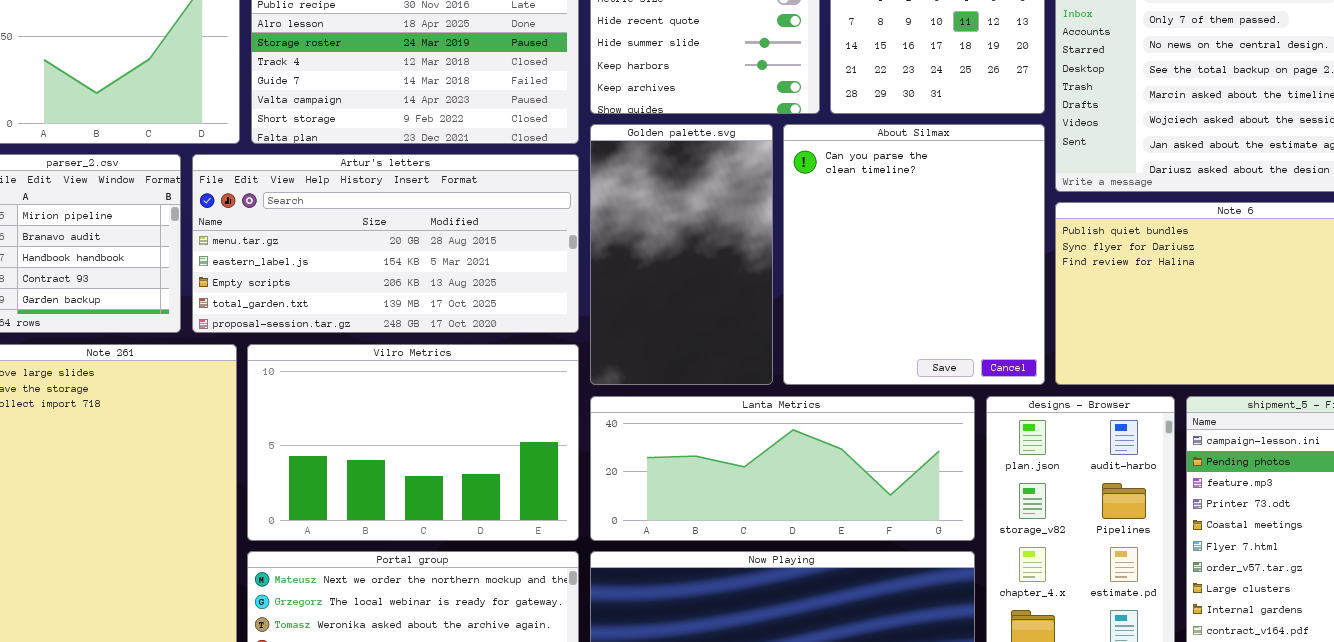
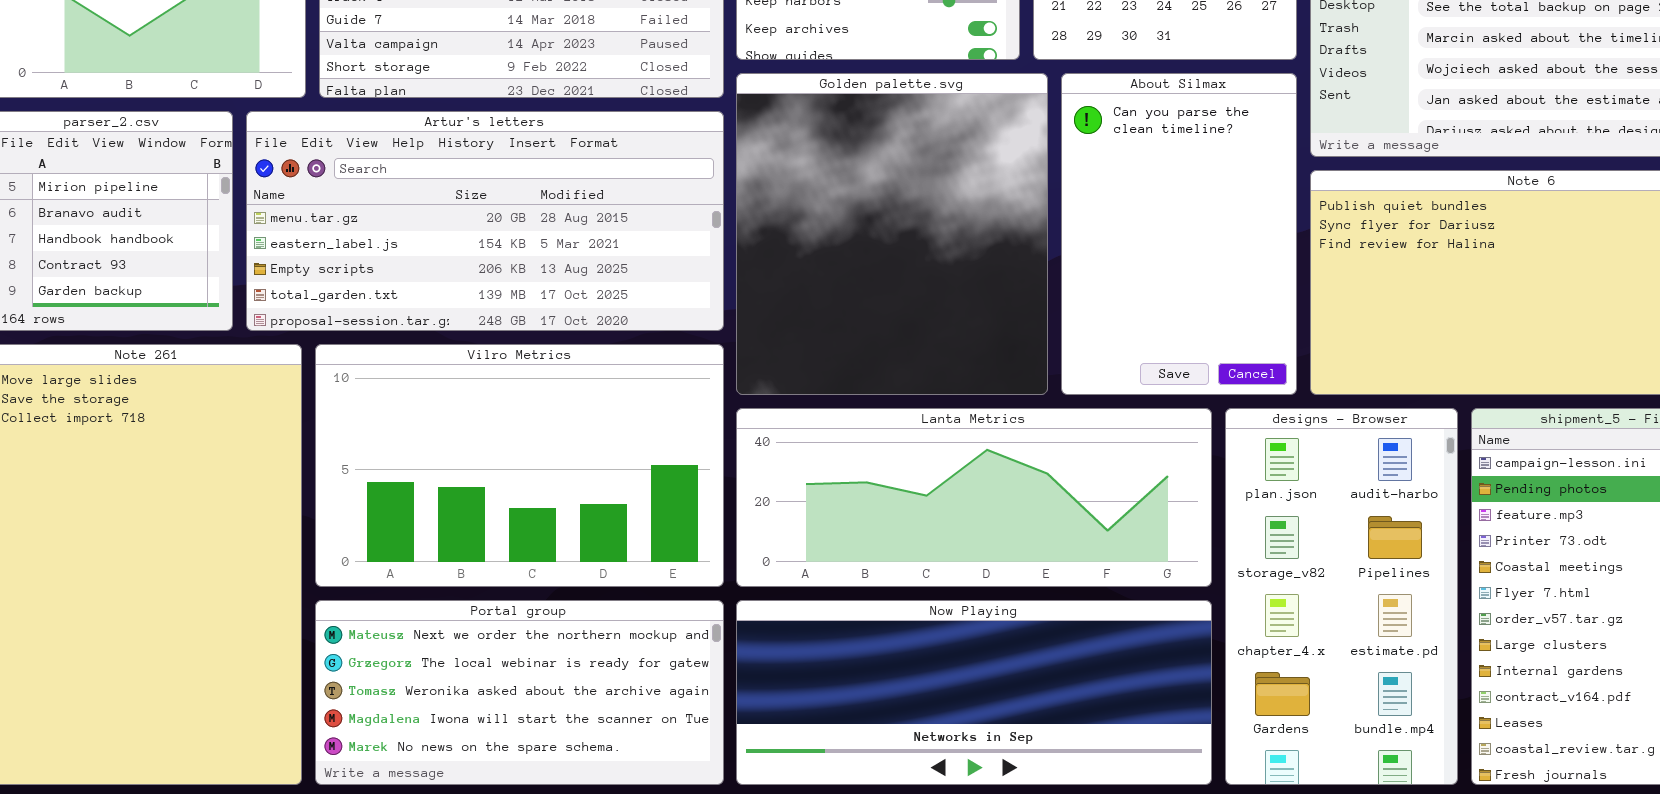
Golden palette.svg: [590,124,773,385] -> [736,73,1048,395], resized
About Silmax: [783,124,1045,385] -> [1061,73,1297,395], resized

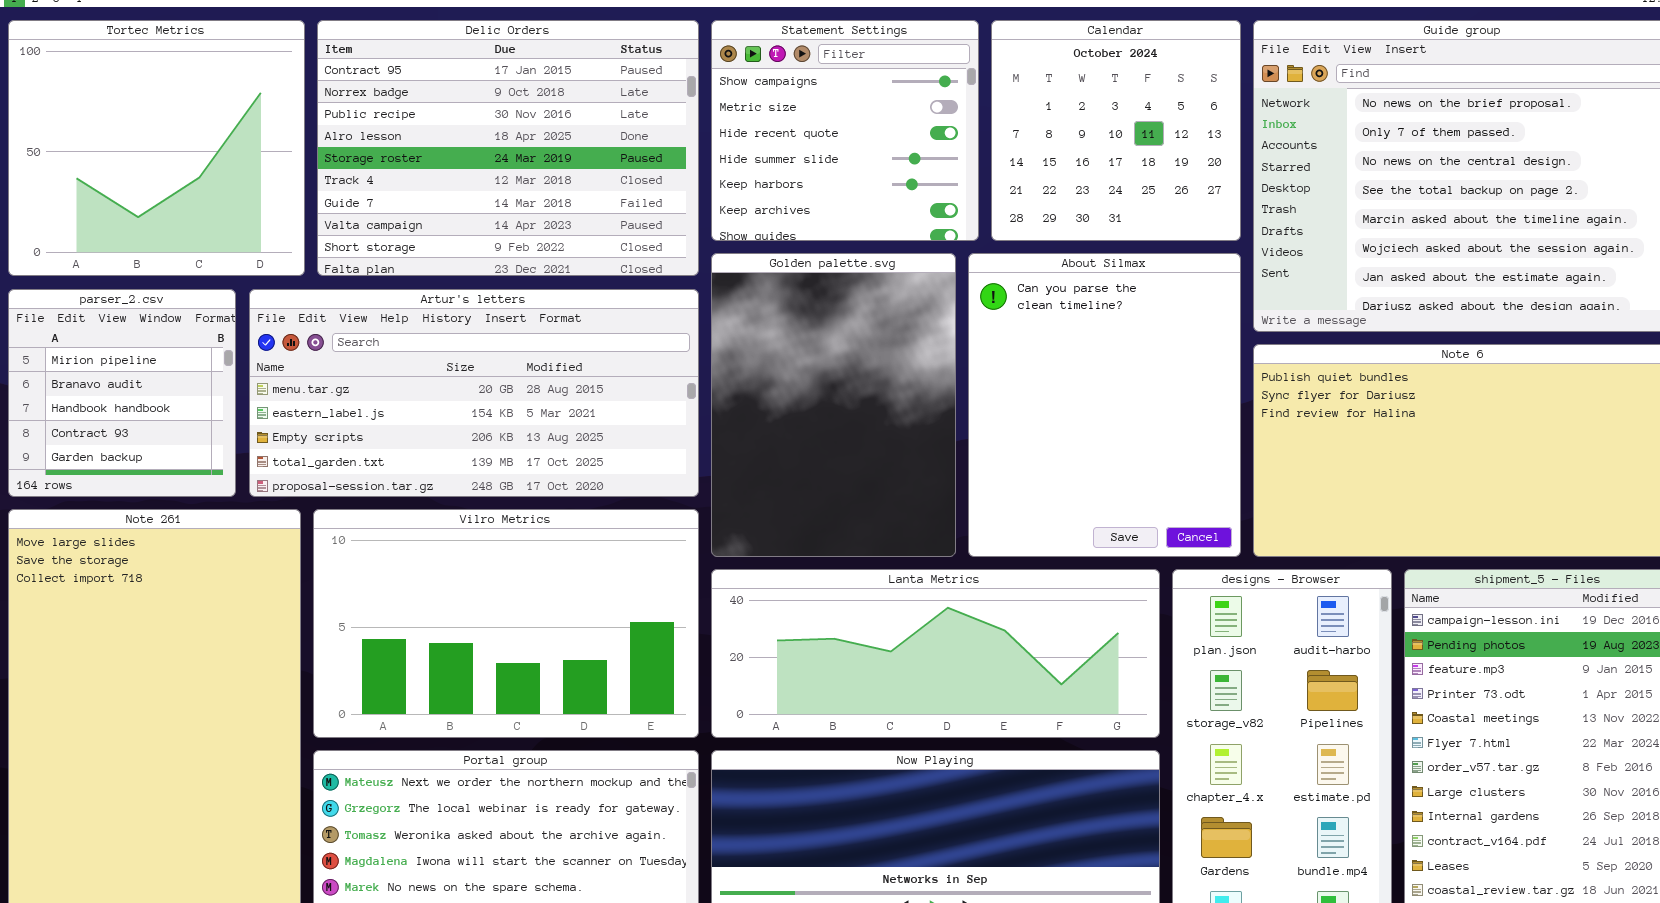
Golden palette.svg: [736,73,1048,395] -> [711,253,956,557], resized
About Silmax: [1061,73,1297,395] -> [968,253,1241,557], resized

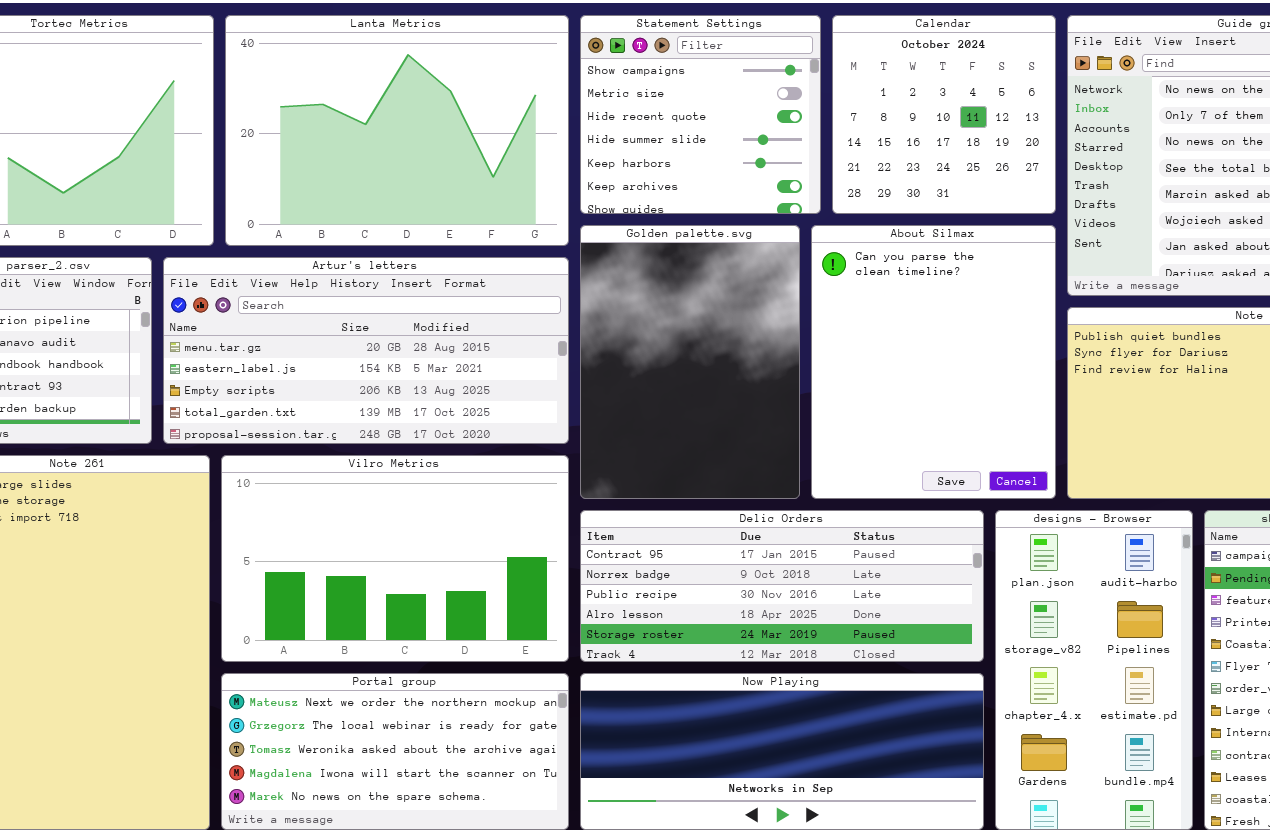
Delic Orders: [317,20,699,276] -> [580,510,984,662], moved, resized
Lanta Metrics: [711,569,1160,738] -> [225,15,569,246], moved, resized

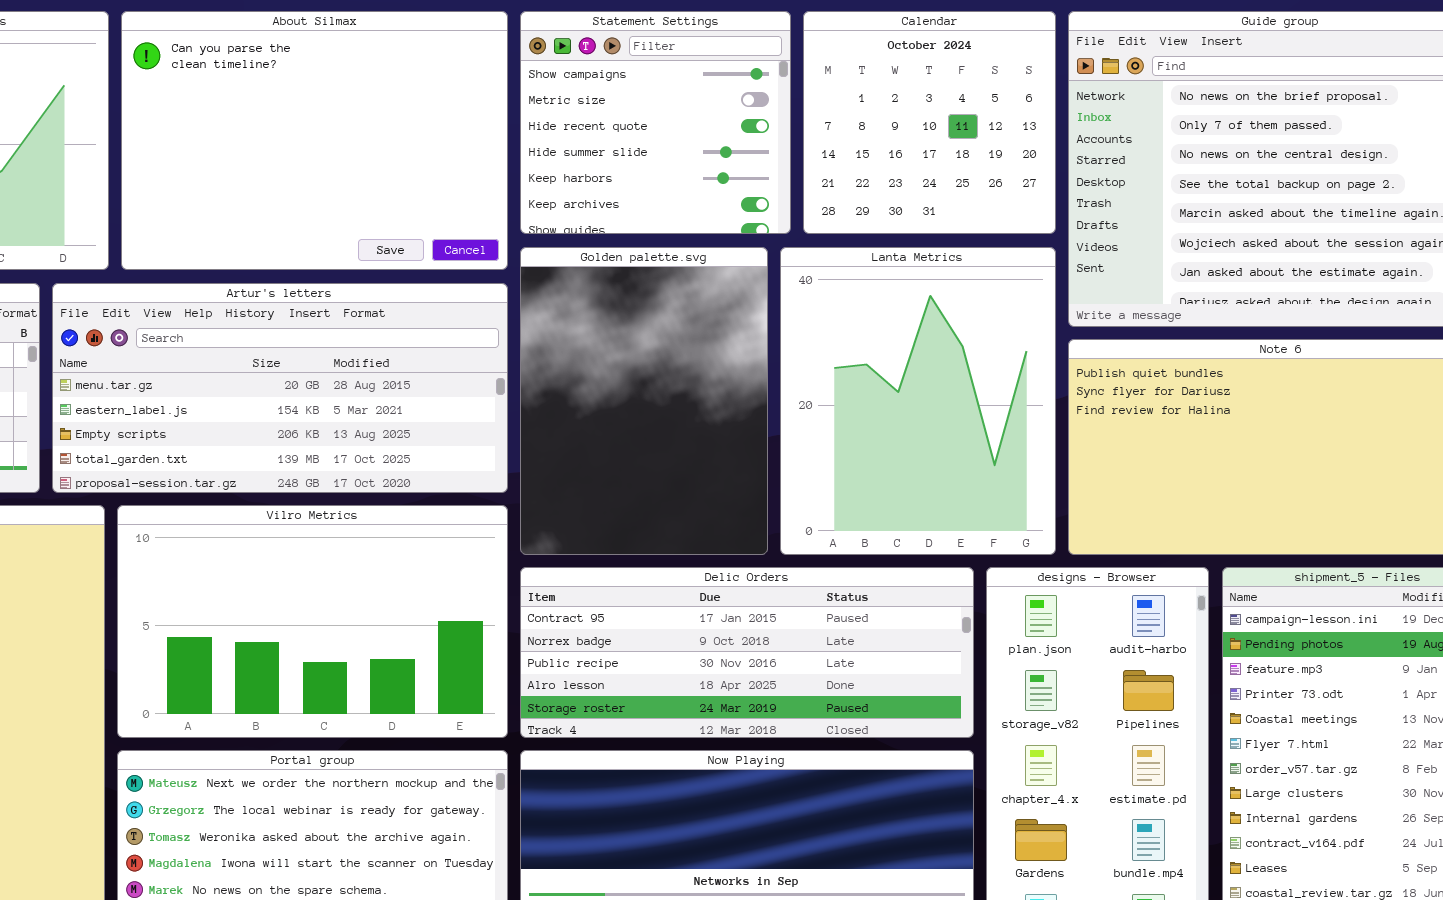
Lanta Metrics: [225,15,569,246] -> [780,247,1056,555], moved, resized
About Silmax: [811,225,1056,499] -> [121,11,508,270], moved, resized

